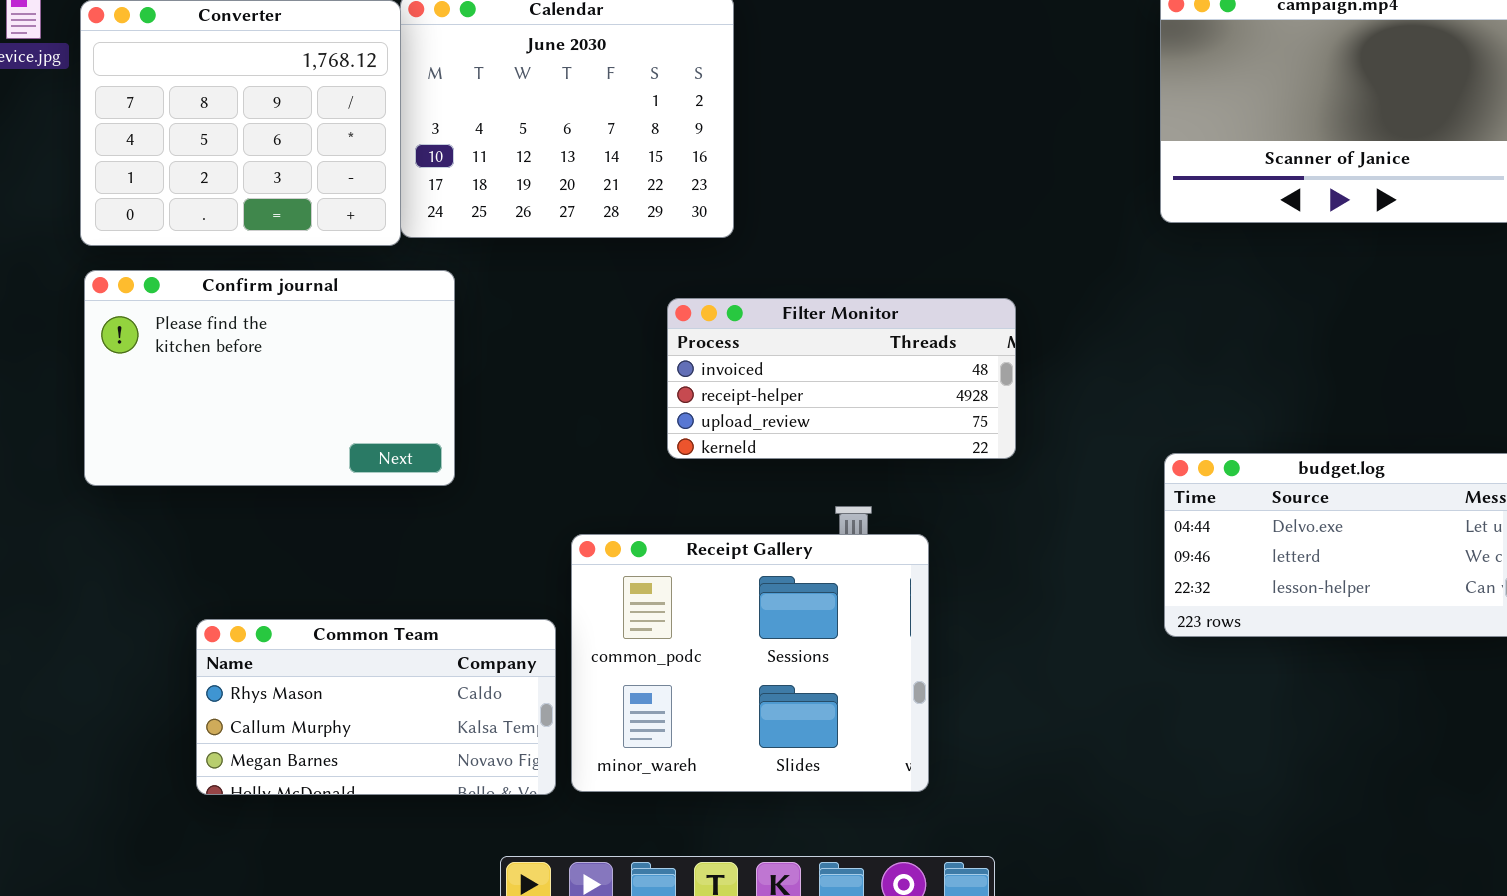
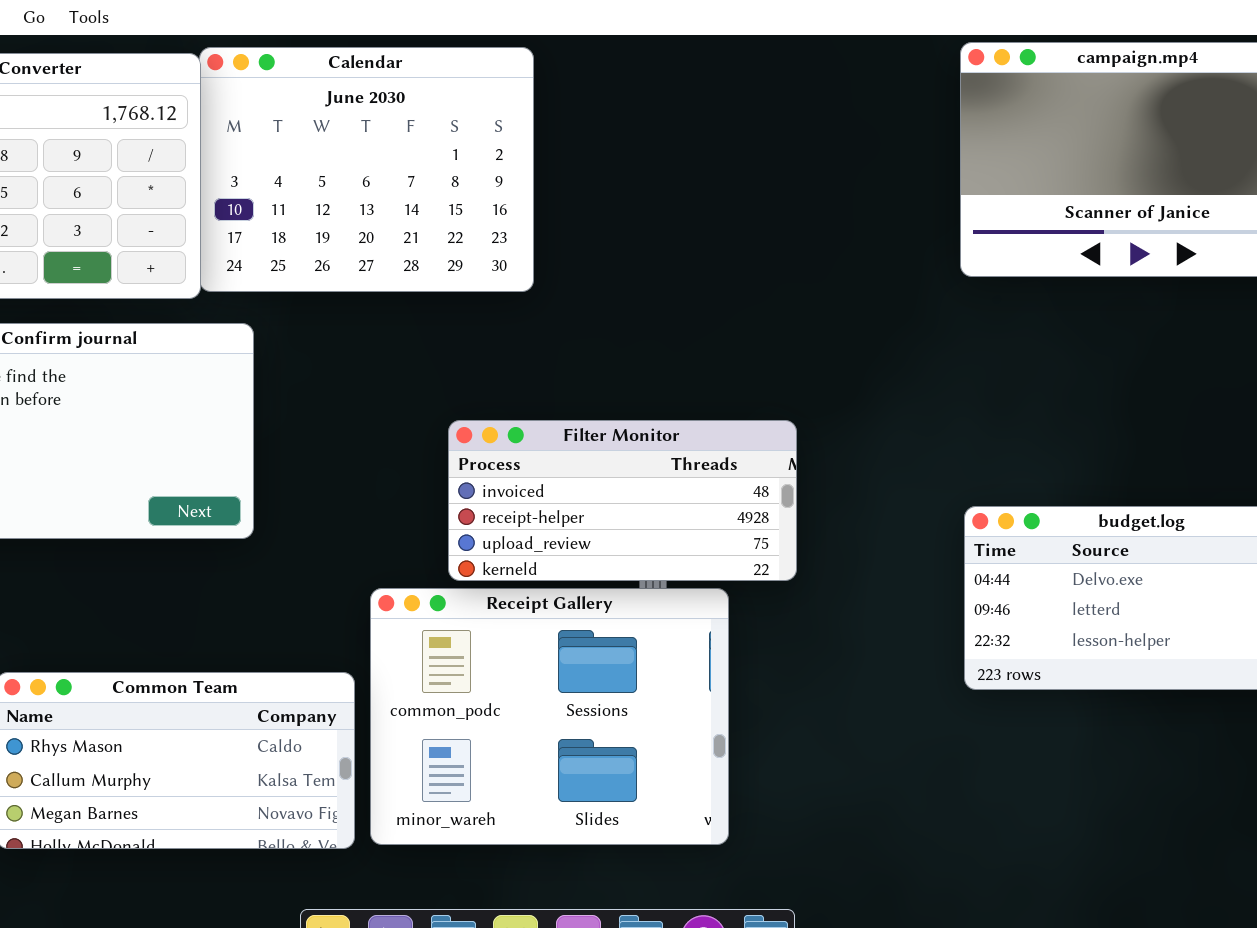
Filter Monitor: [667,298,1016,459] -> [448,420,797,581], moved

